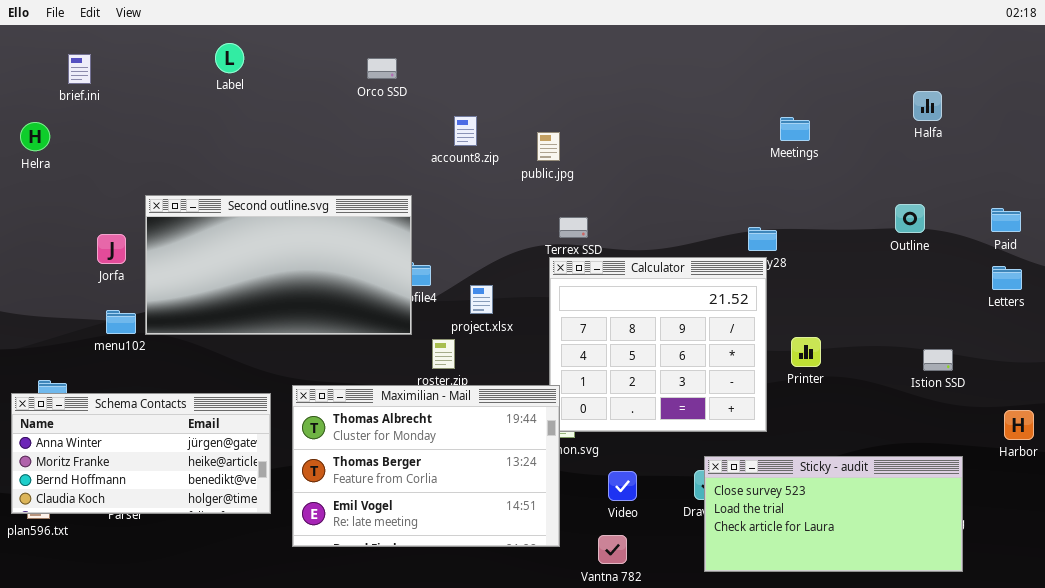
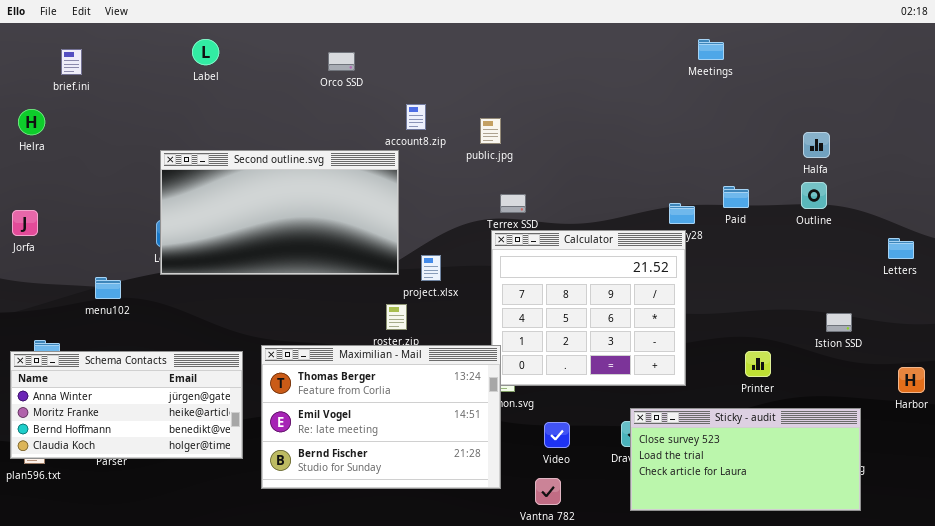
Halfa: [913,91,942,121] -> [803,132,830,158], moved
Meetings: [780,117,810,141] -> [698,39,724,60], moved
Second outline.svg: [145,195,412,335] -> [160,150,399,275], moved
Paid: [991,208,1021,232] -> [723,186,749,208], moved
Jorfa: [97,234,126,264] -> [12,210,38,236], moved
Printer: [791,337,821,367] -> [745,351,771,377], moved
Maximilian - Mail: [292,385,560,547] -> [261,345,501,489], scrolled down 1 row

